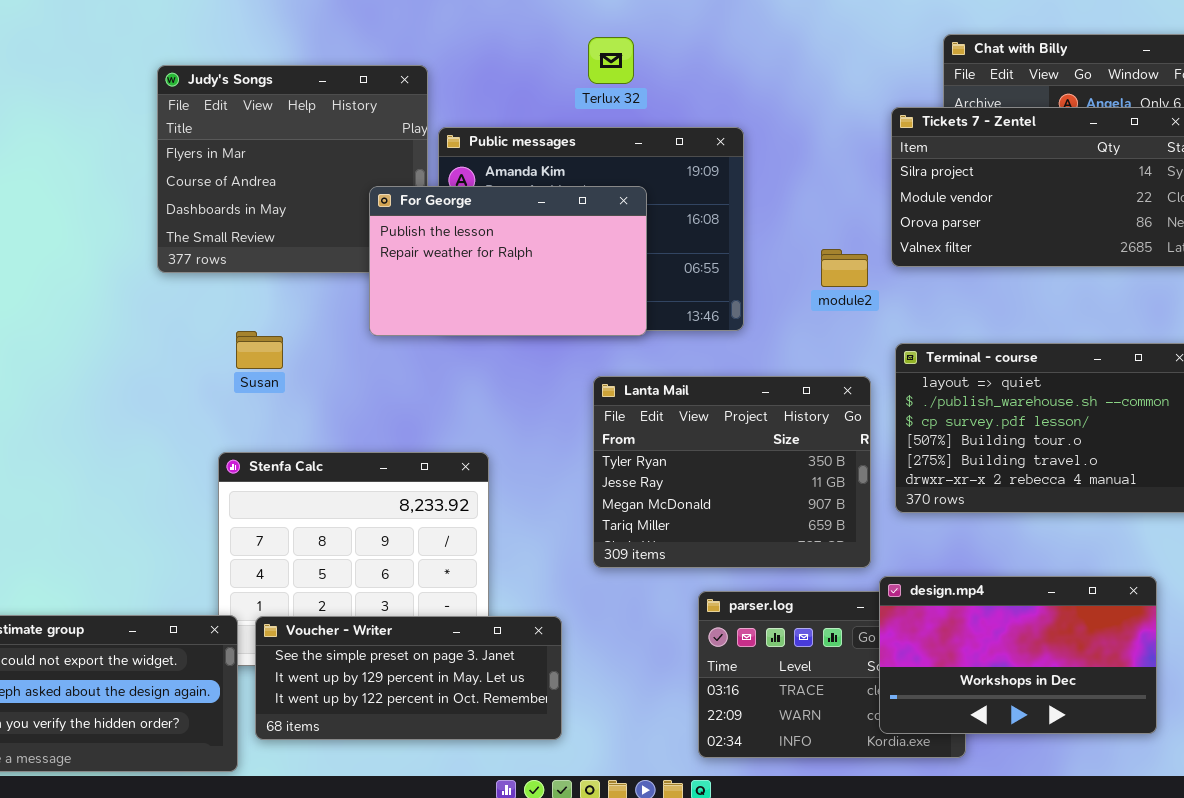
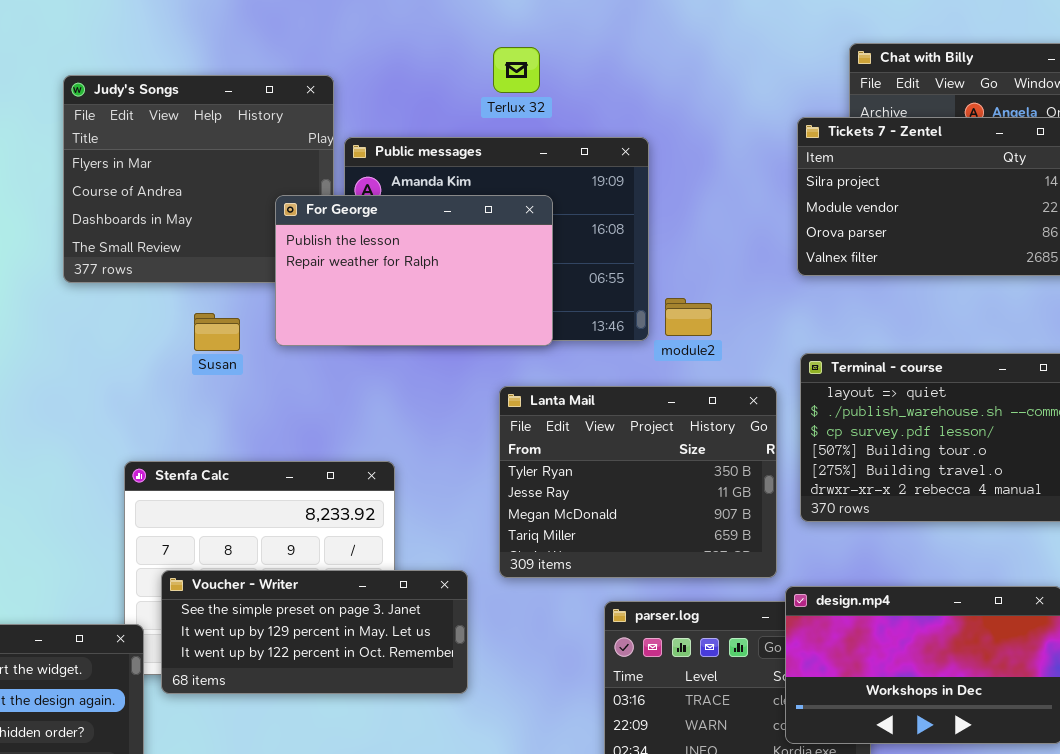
module2: [821,249,868,287] -> [665,298,712,336], moved
Susan: [236,331,283,369] -> [194,313,240,351], moved
Voucher - Writer: [255,616,562,740] -> [161,570,468,694], moved

